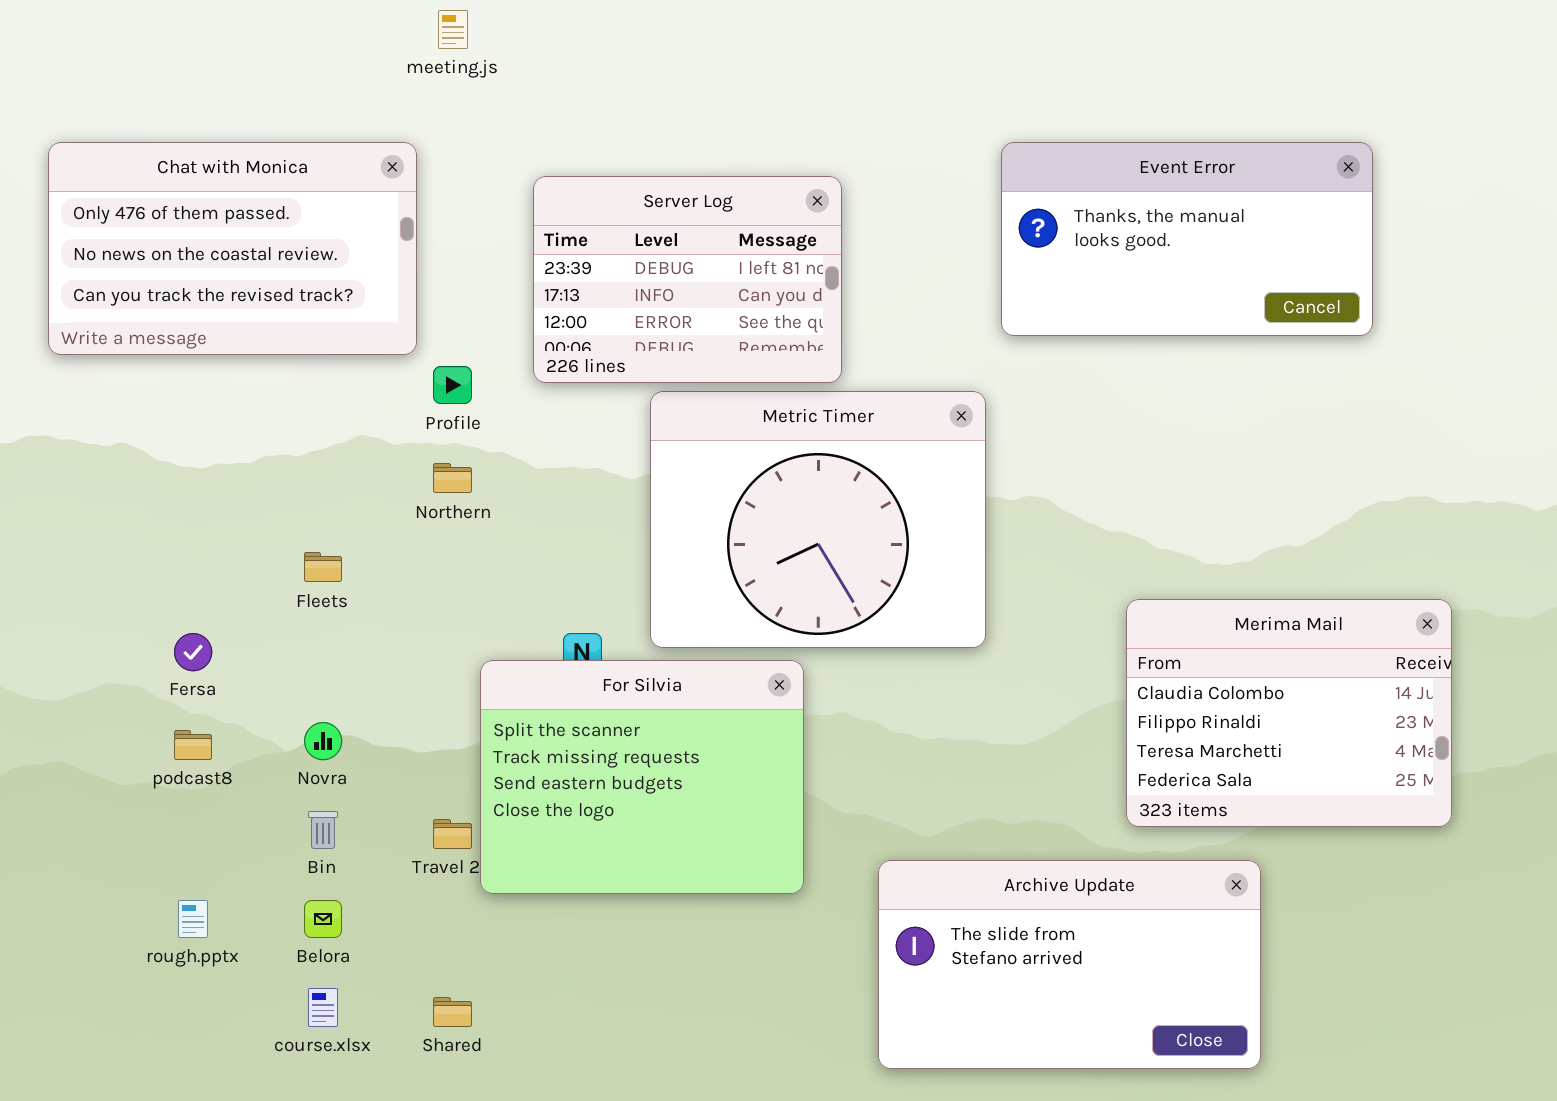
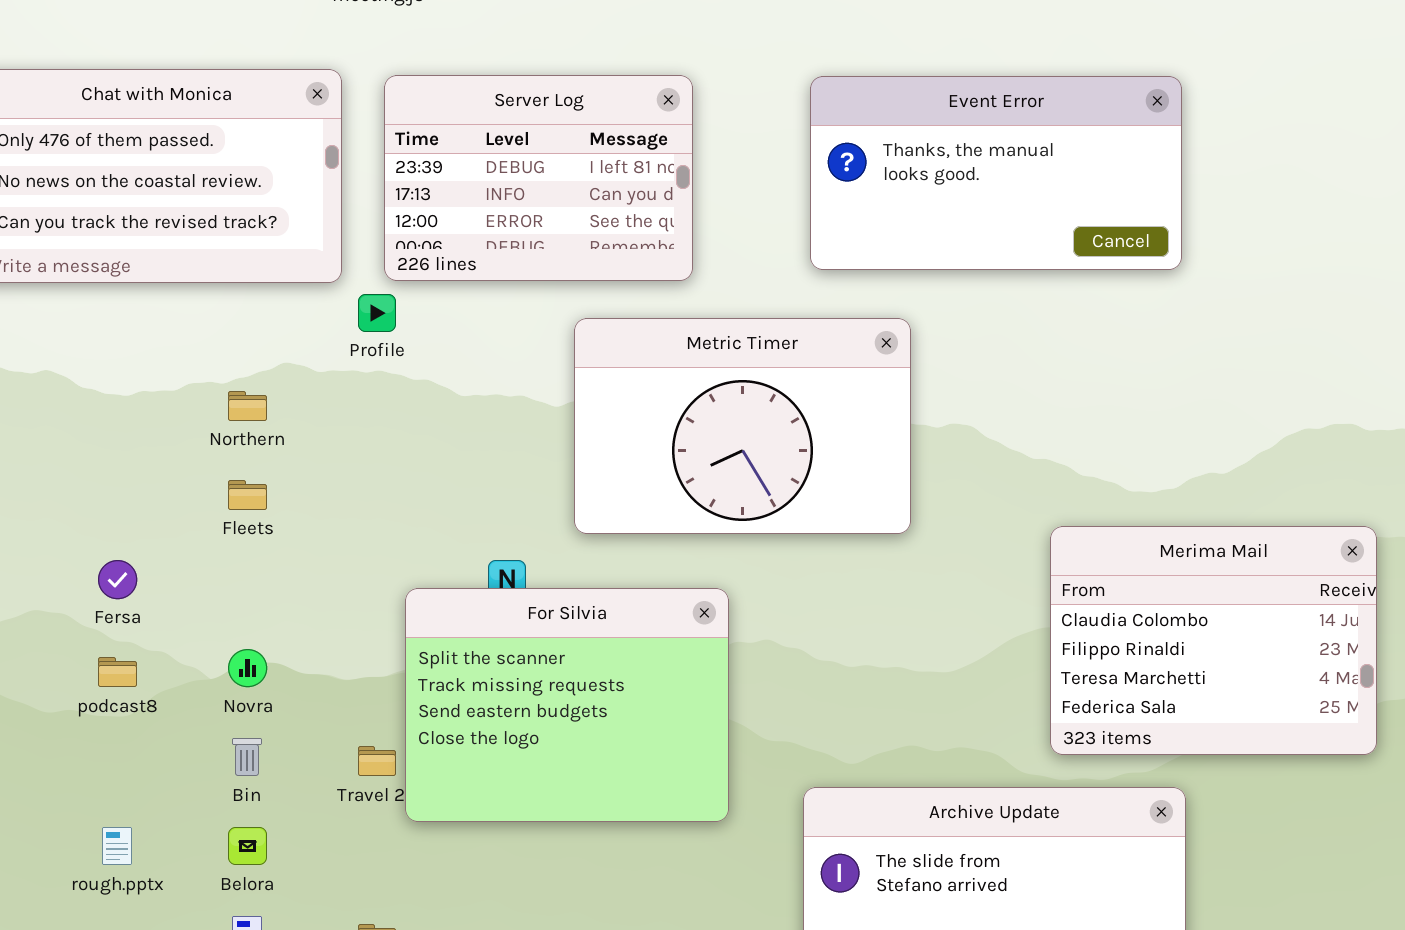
Event Error: [1001,142,1373,336] -> [810,76,1182,270], moved
Server Log: [533,176,842,383] -> [384,75,693,281], moved
Metric Timer: [650,391,986,648] -> [574,318,911,534], resized
Northern: [433,463,472,493] -> [228,391,267,421], moved

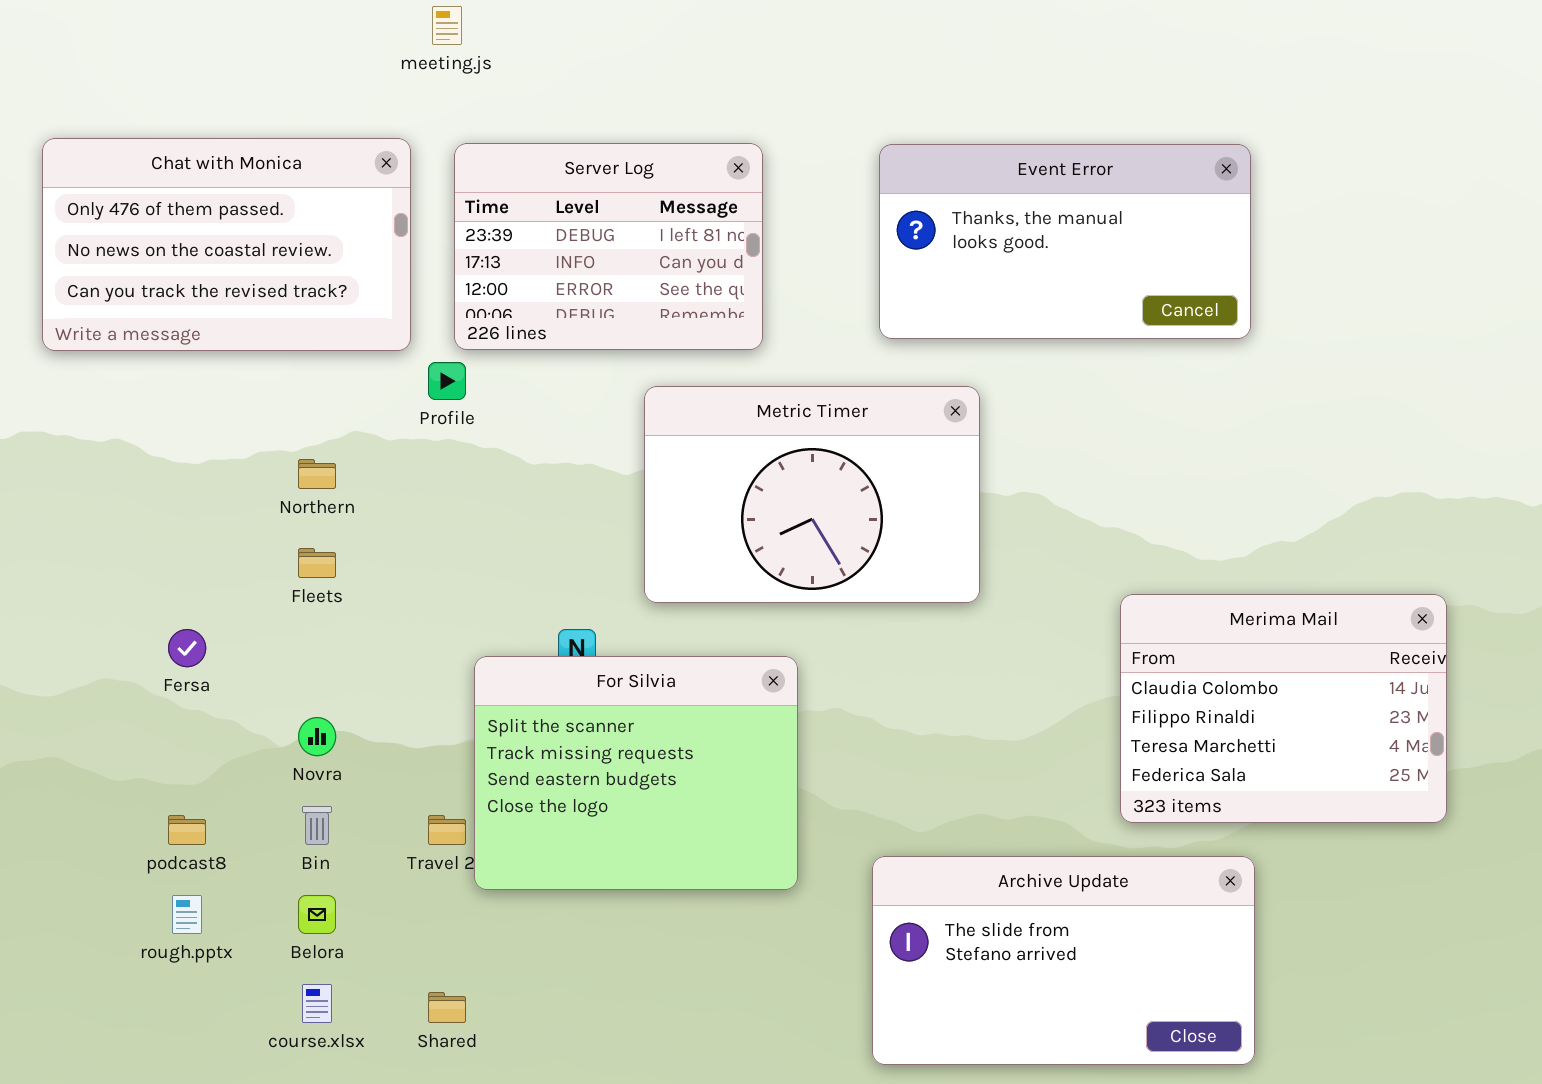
podcast8: [98,657,137,687] -> [168,815,206,845], moved

